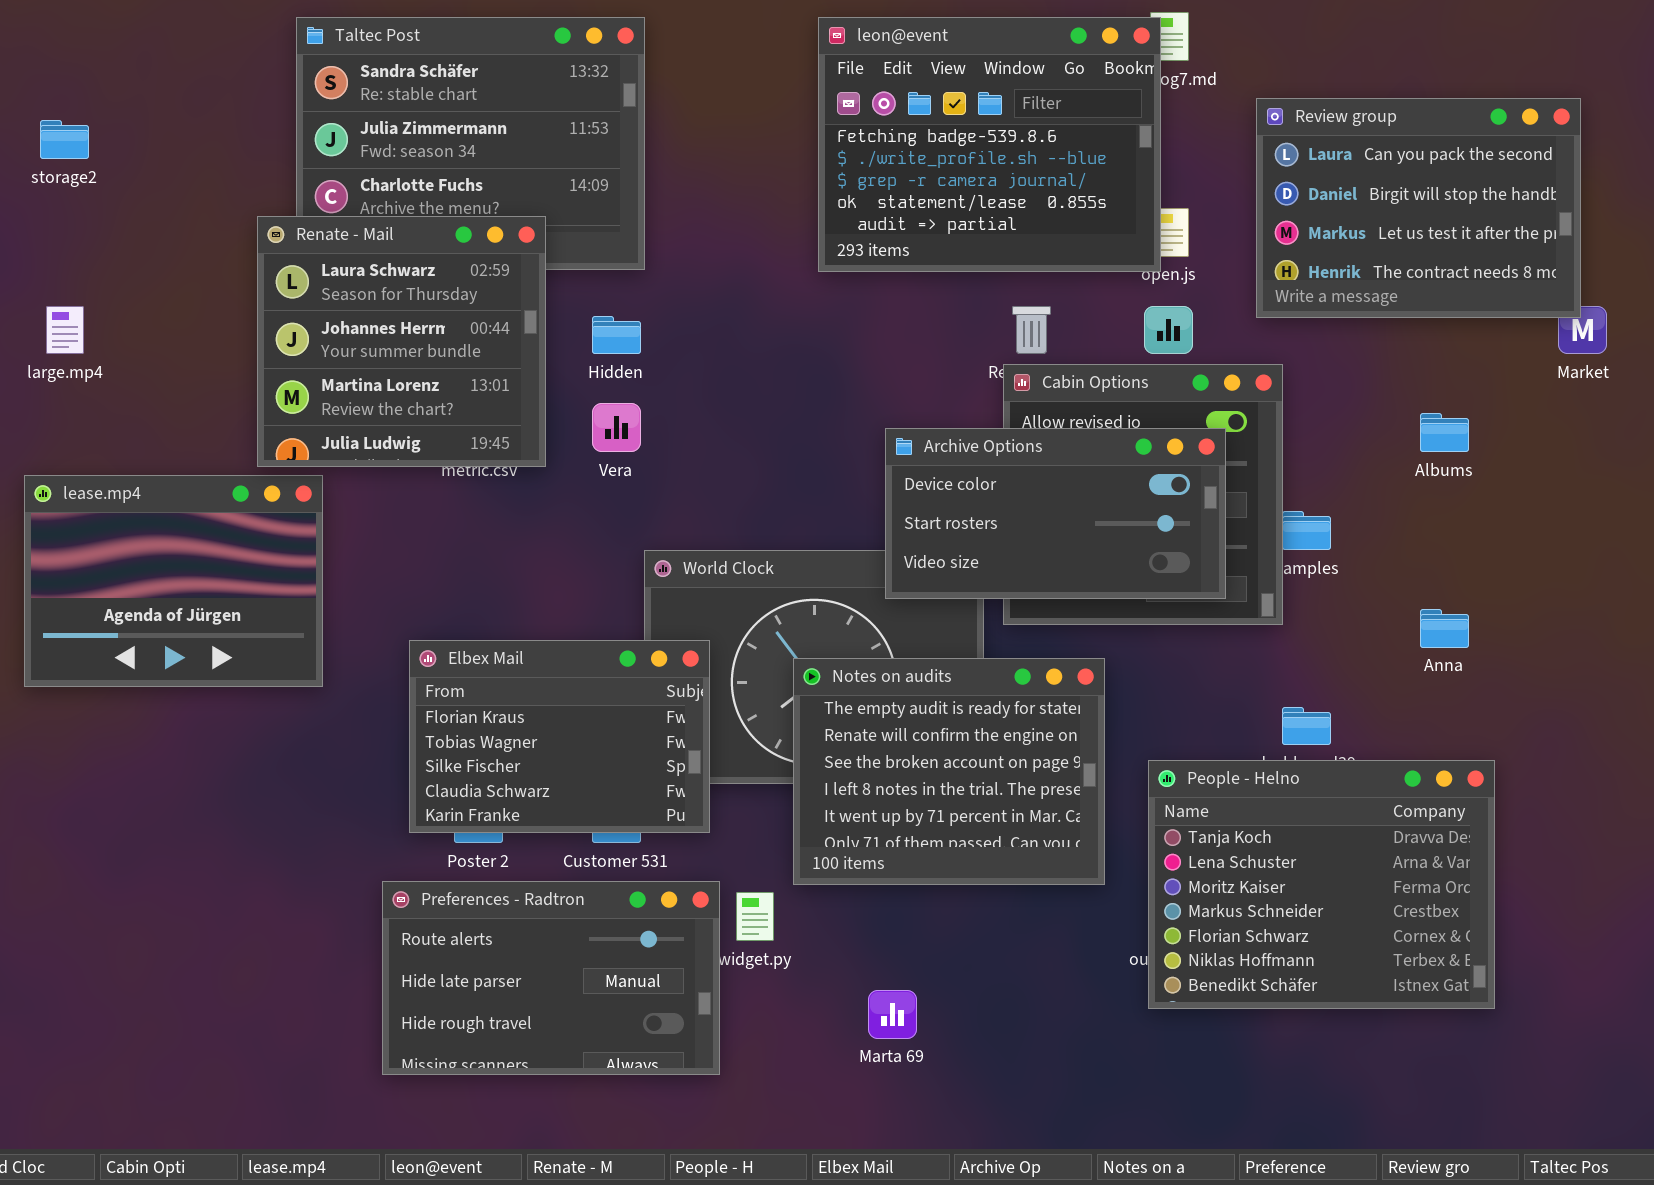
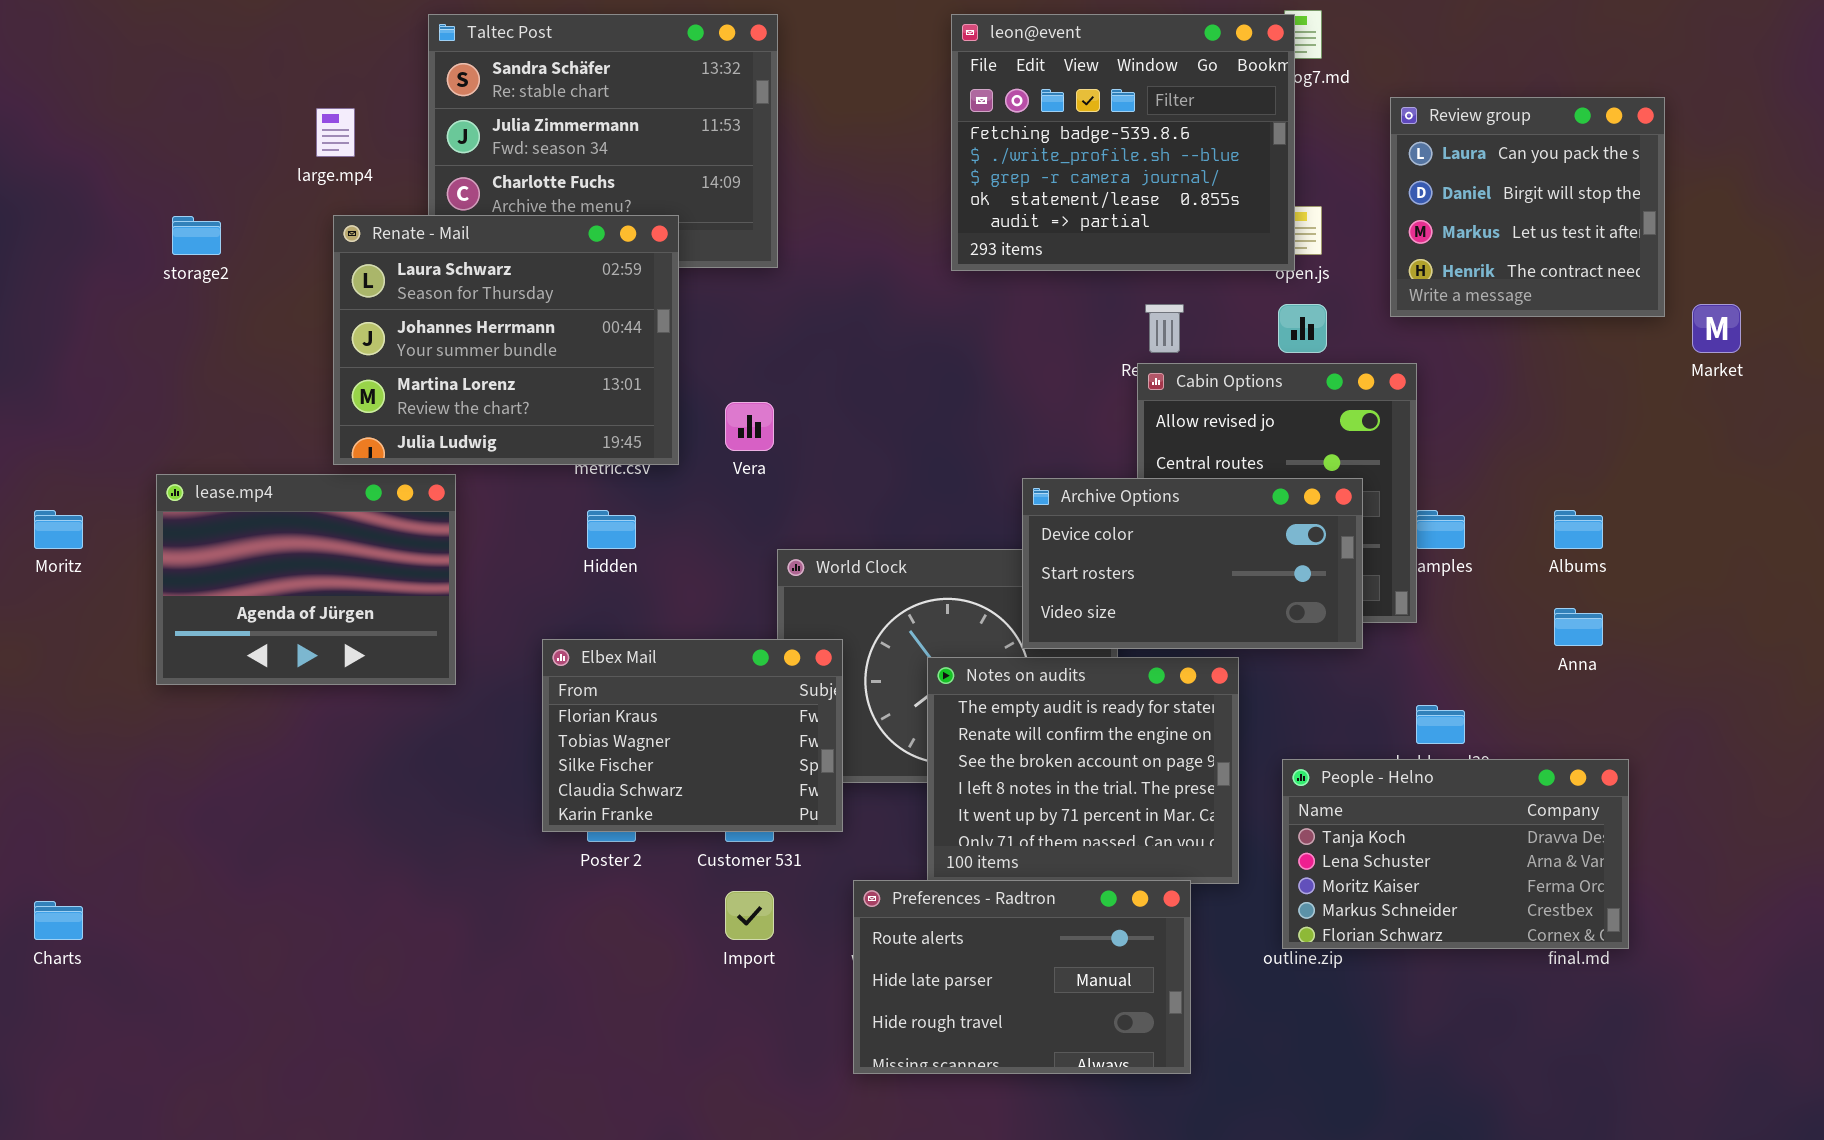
Review group: [1256,98,1581,318] -> [1390,97,1665,317], resized
storage2: [40,120,89,159] -> [172,216,221,255], moved
Renate - Mail: [257,216,546,467] -> [333,215,679,465], resized
large.mp4: [46,306,84,354] -> [316,108,355,157], moved
Hidden: [592,316,641,354] -> [587,510,636,549], moved
Albums: [1420,413,1469,452] -> [1554,510,1603,549], moved
Archive Options: [885,428,1226,599] -> [1022,478,1363,649], moved
People - Helno: [1148,760,1495,1009] -> [1282,759,1629,949], resized
Preferences - Radtron: [382,881,720,1075] -> [853,880,1191,1074], moved

